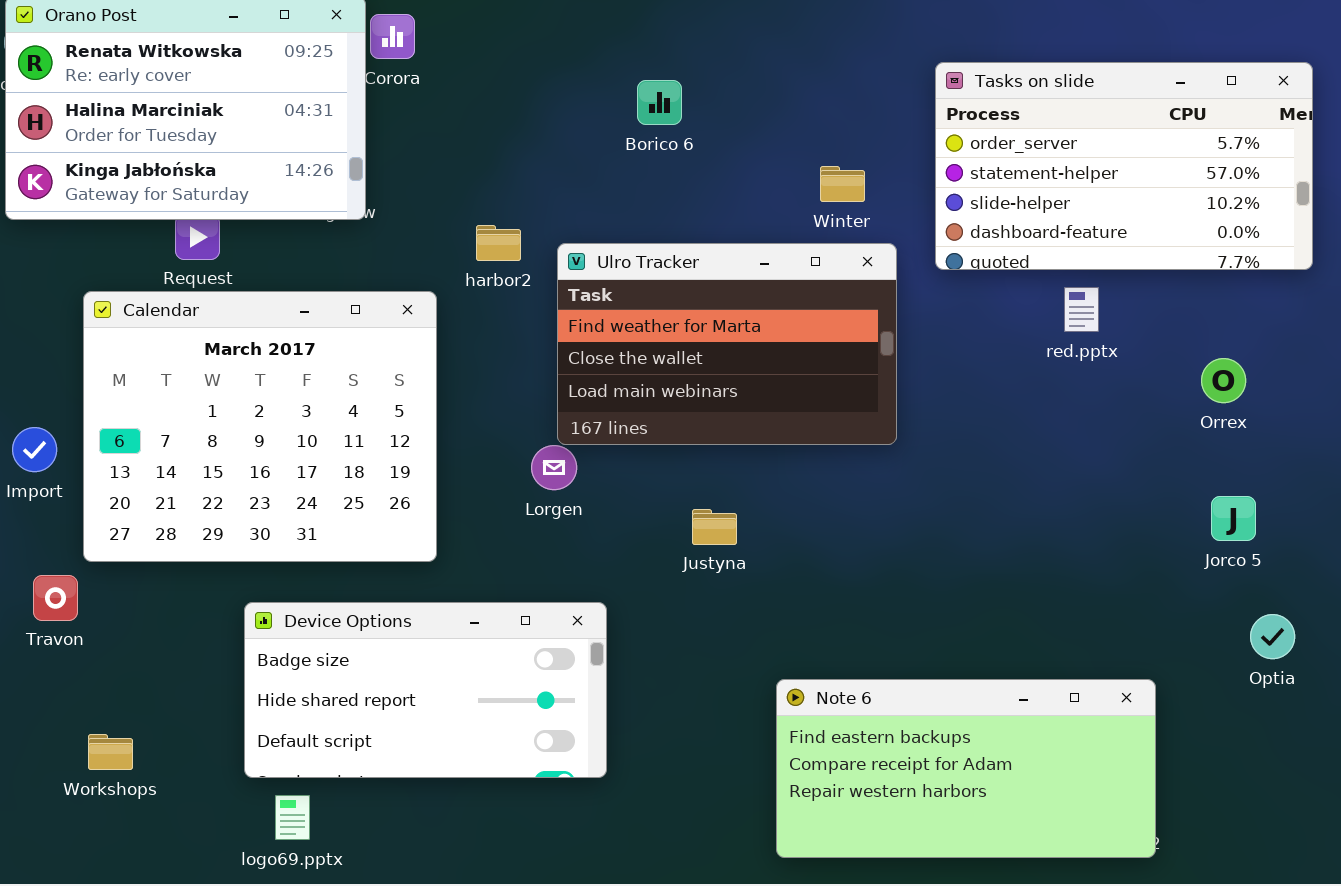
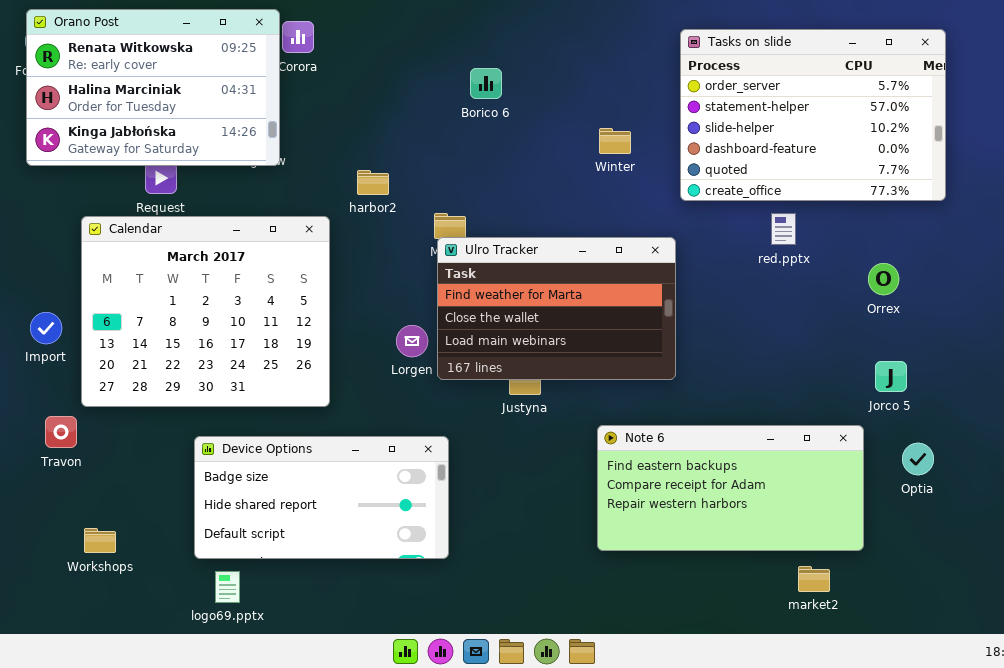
Tasks on slide: [935,62,1313,270] -> [680,29,946,201], resized
Ulro Tracker: [557,243,897,445] -> [437,237,676,380], moved
Note 6: [776,679,1156,858] -> [597,425,864,551], moved

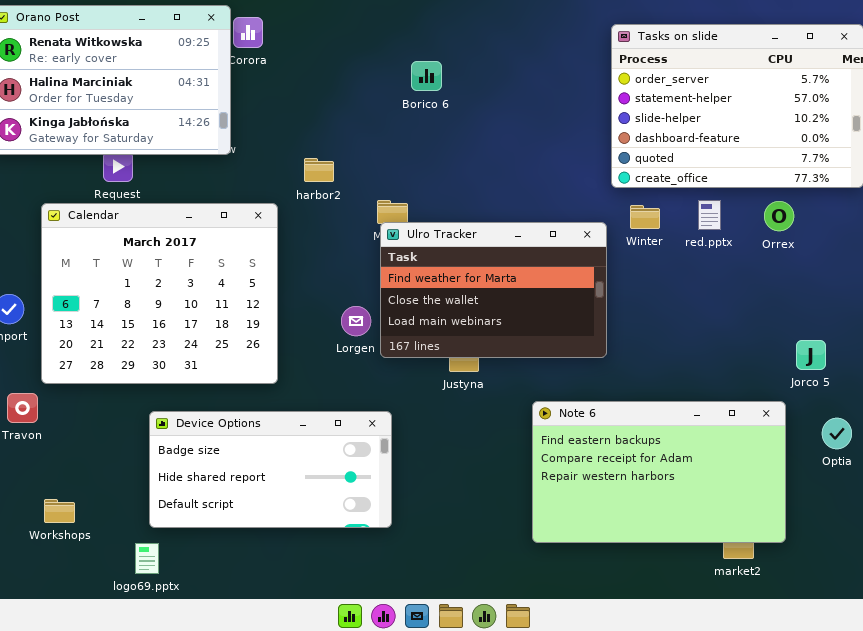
Winter: [599,128,631,154] -> [630,205,660,229], moved
Orrex: [868,263,899,295] -> [764,201,794,231], moved
Note 6: [597,425,864,551] -> [532,401,786,543], resized
logo69.pptx: [215,571,240,603] -> [135,543,159,574], moved

